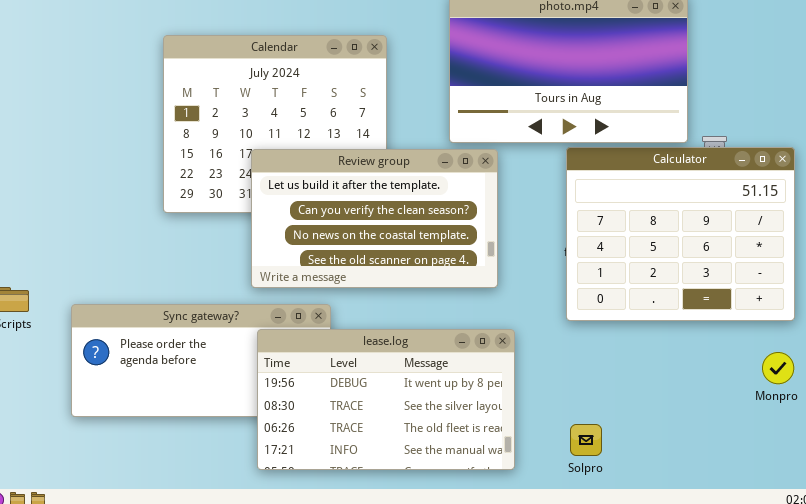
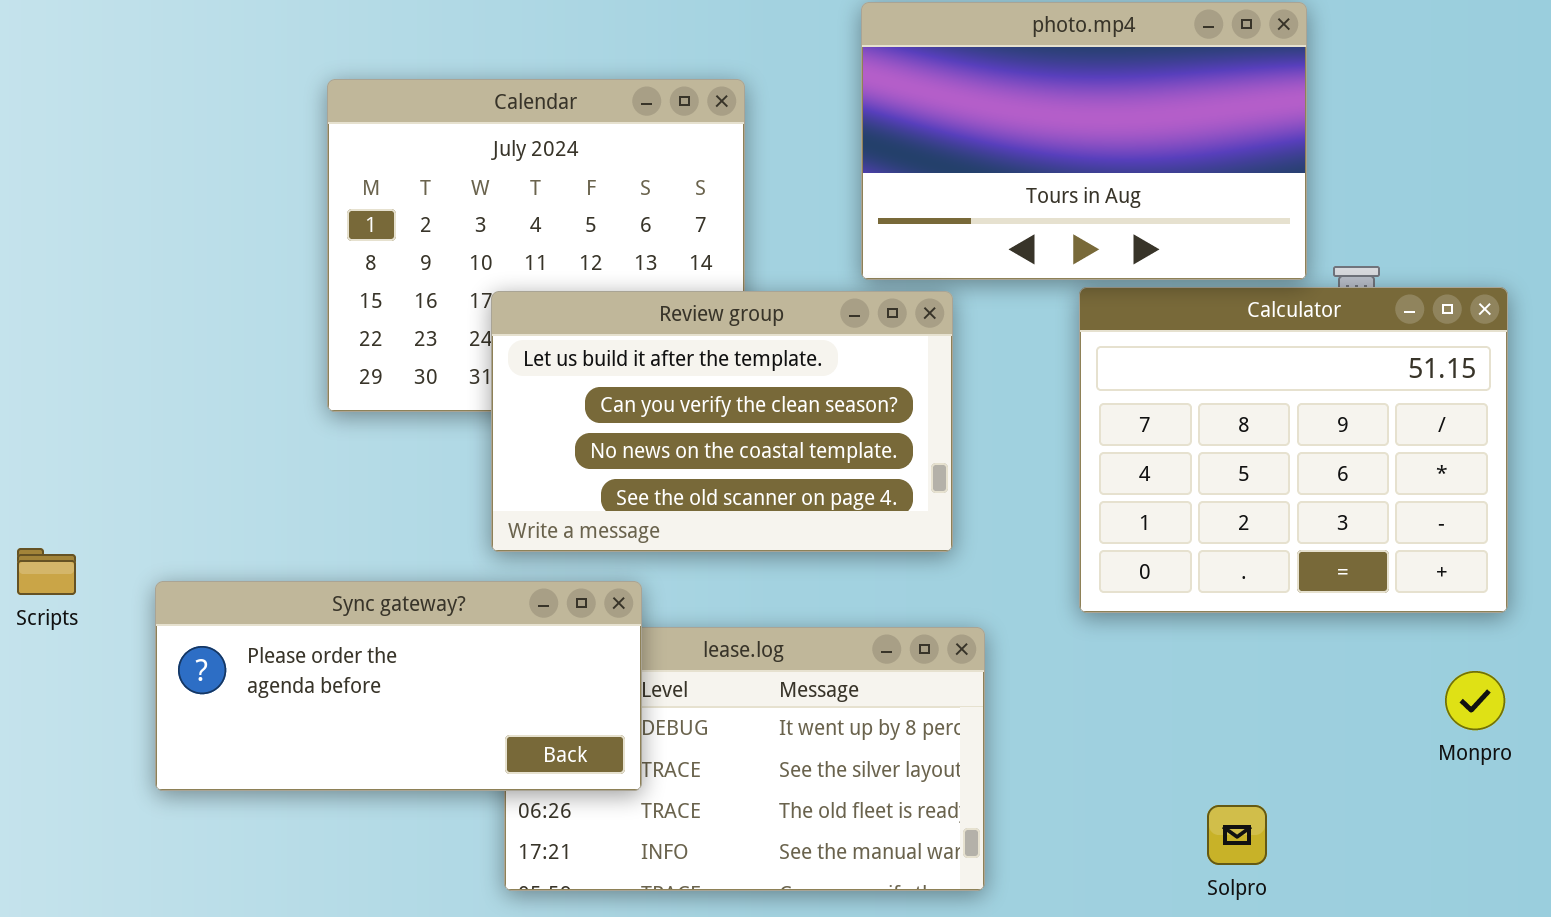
Sync gateway?: [71,304,331,417] -> [155,581,642,791], raised
Solpro: [570,424,602,456] -> [1207,805,1267,865], moved

